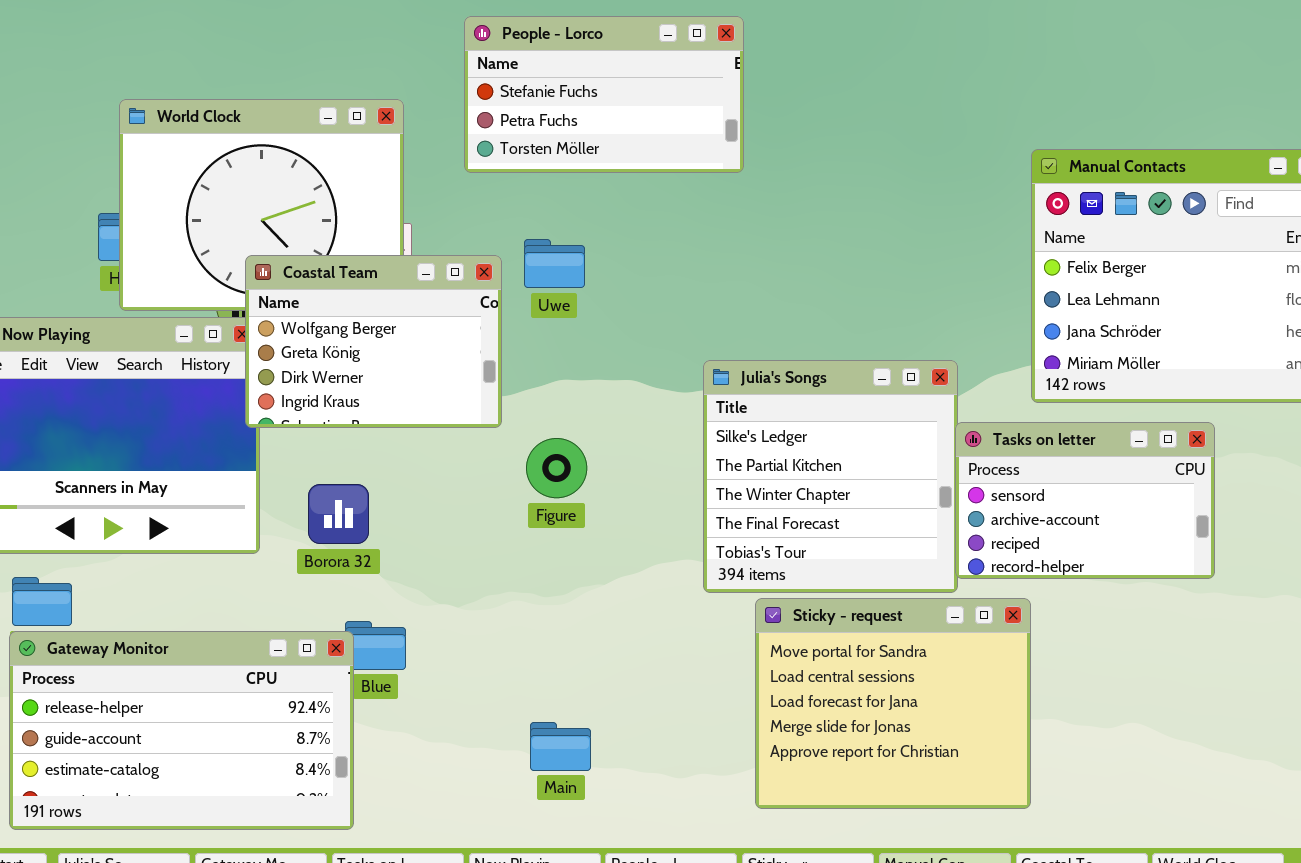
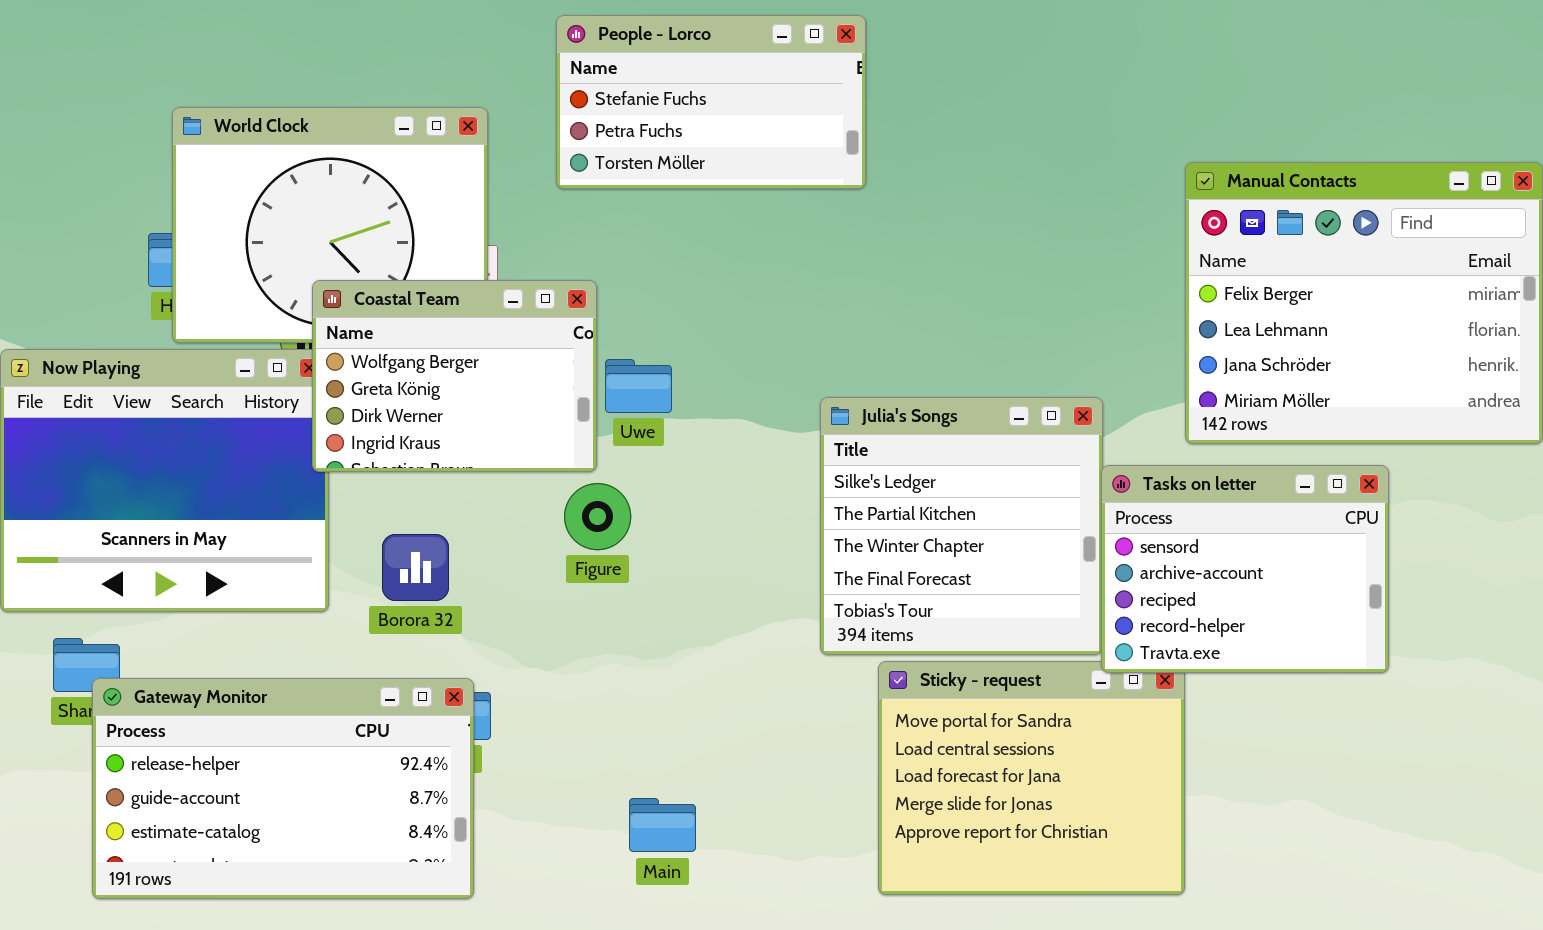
Uwe: [524,239,585,288] -> [605,359,672,413], moved
Tasks on letter: [955,422,1215,579] -> [1101,465,1389,673], resized
Figure: [526,438,587,498] -> [564,483,631,550], moved
Gateway Monitor: [9,631,354,830] -> [92,678,474,899], moved

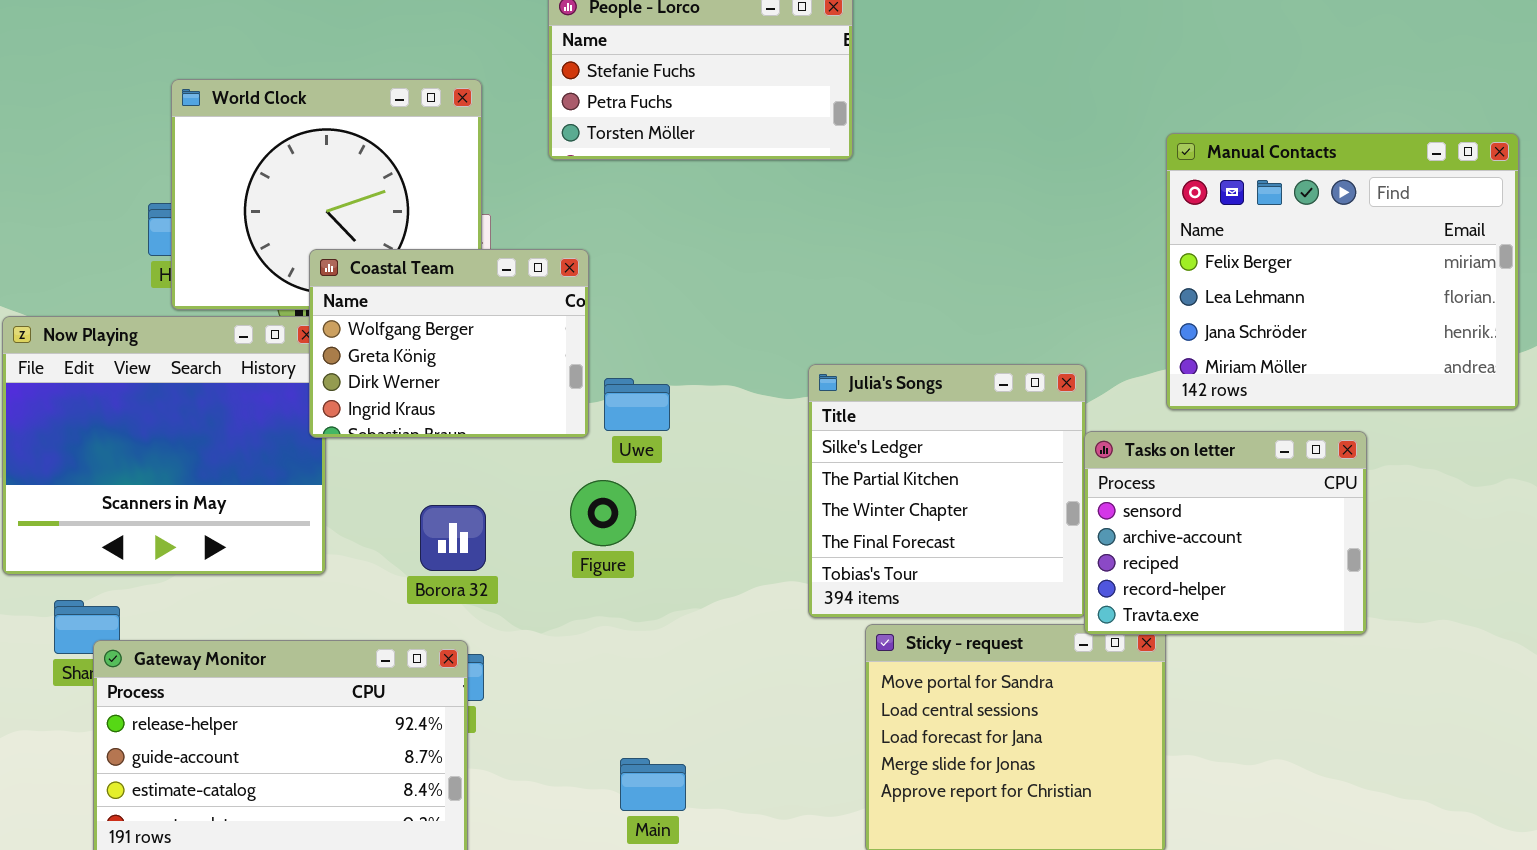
Uwe: [605,359,672,413] -> [604,378,670,431], moved
Figure: [564,483,631,550] -> [570,480,636,546], moved
Borora 32: [382,534,449,601] -> [420,505,486,571], moved

